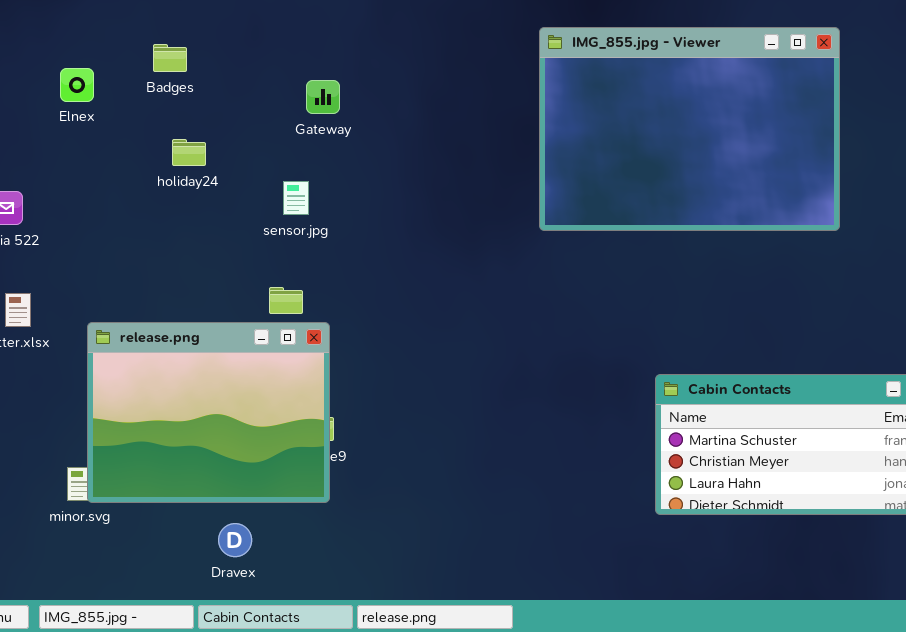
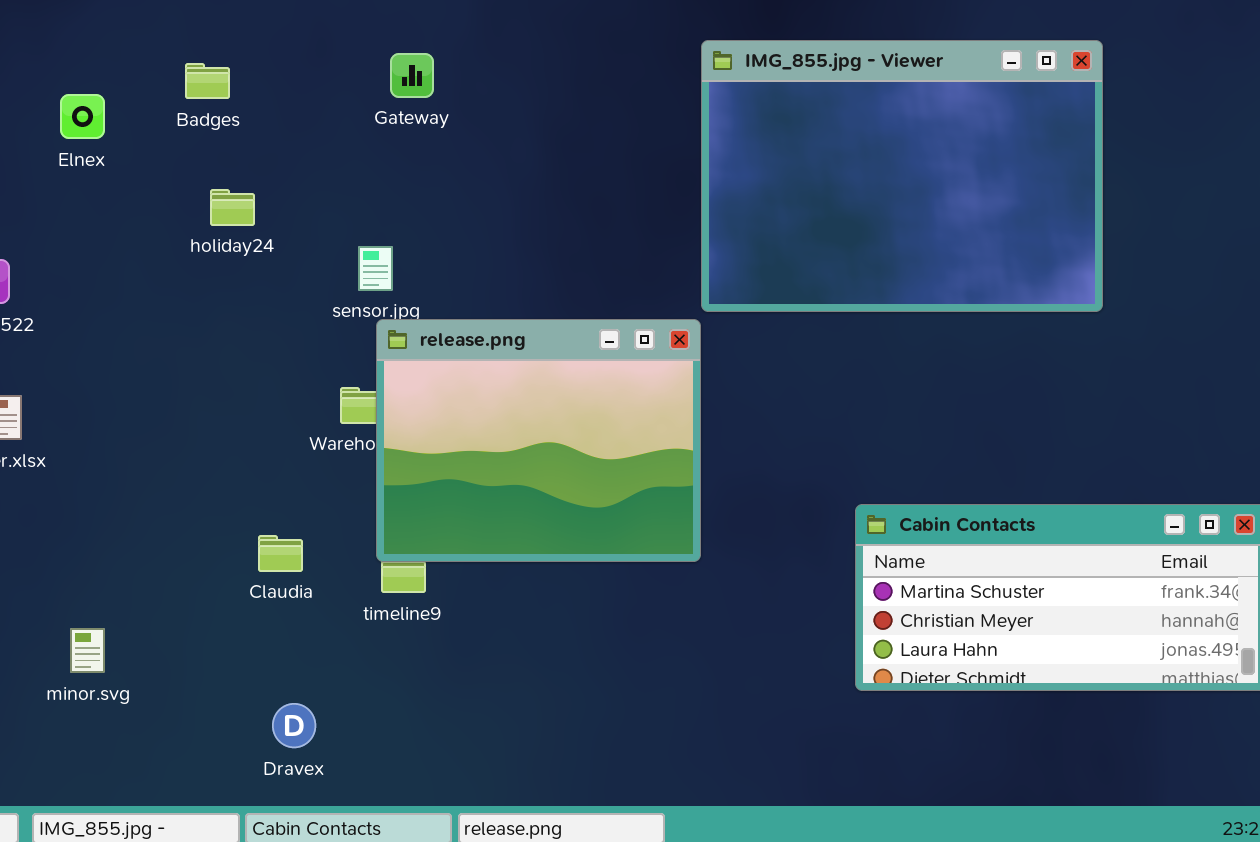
Gateway: [306,80,340,114] -> [390,53,434,98], moved
release.png: [87,322,330,503] -> [376,319,701,562], moved

